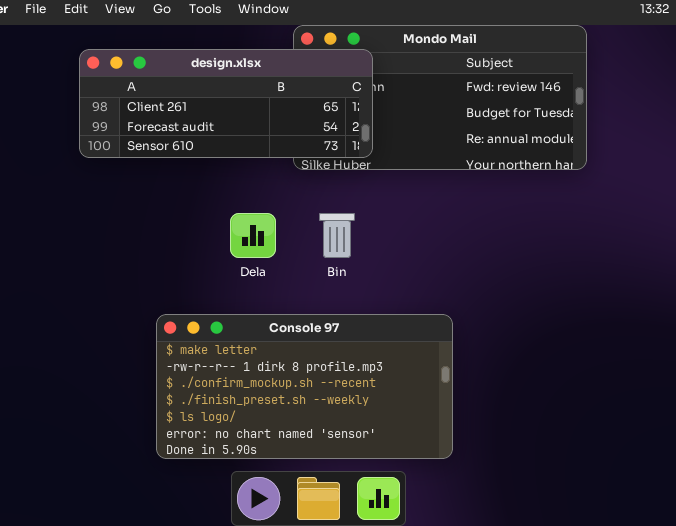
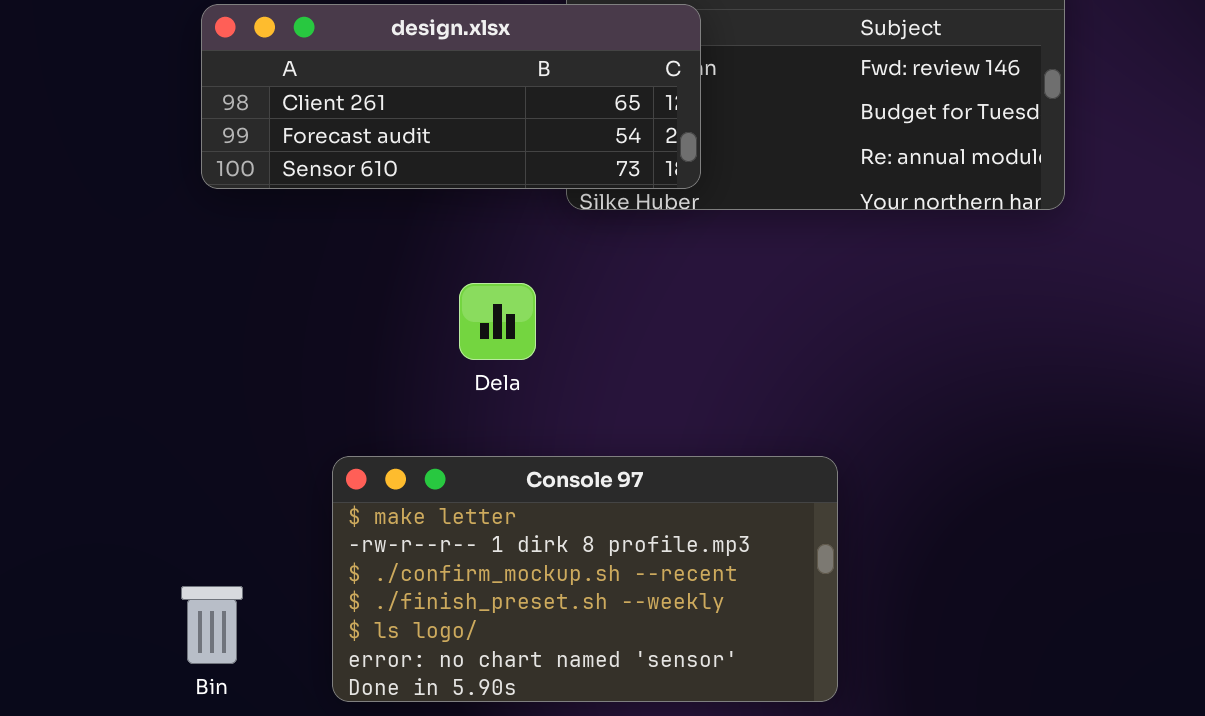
Bin: [319,213,355,258] -> [181,586,243,664], moved

